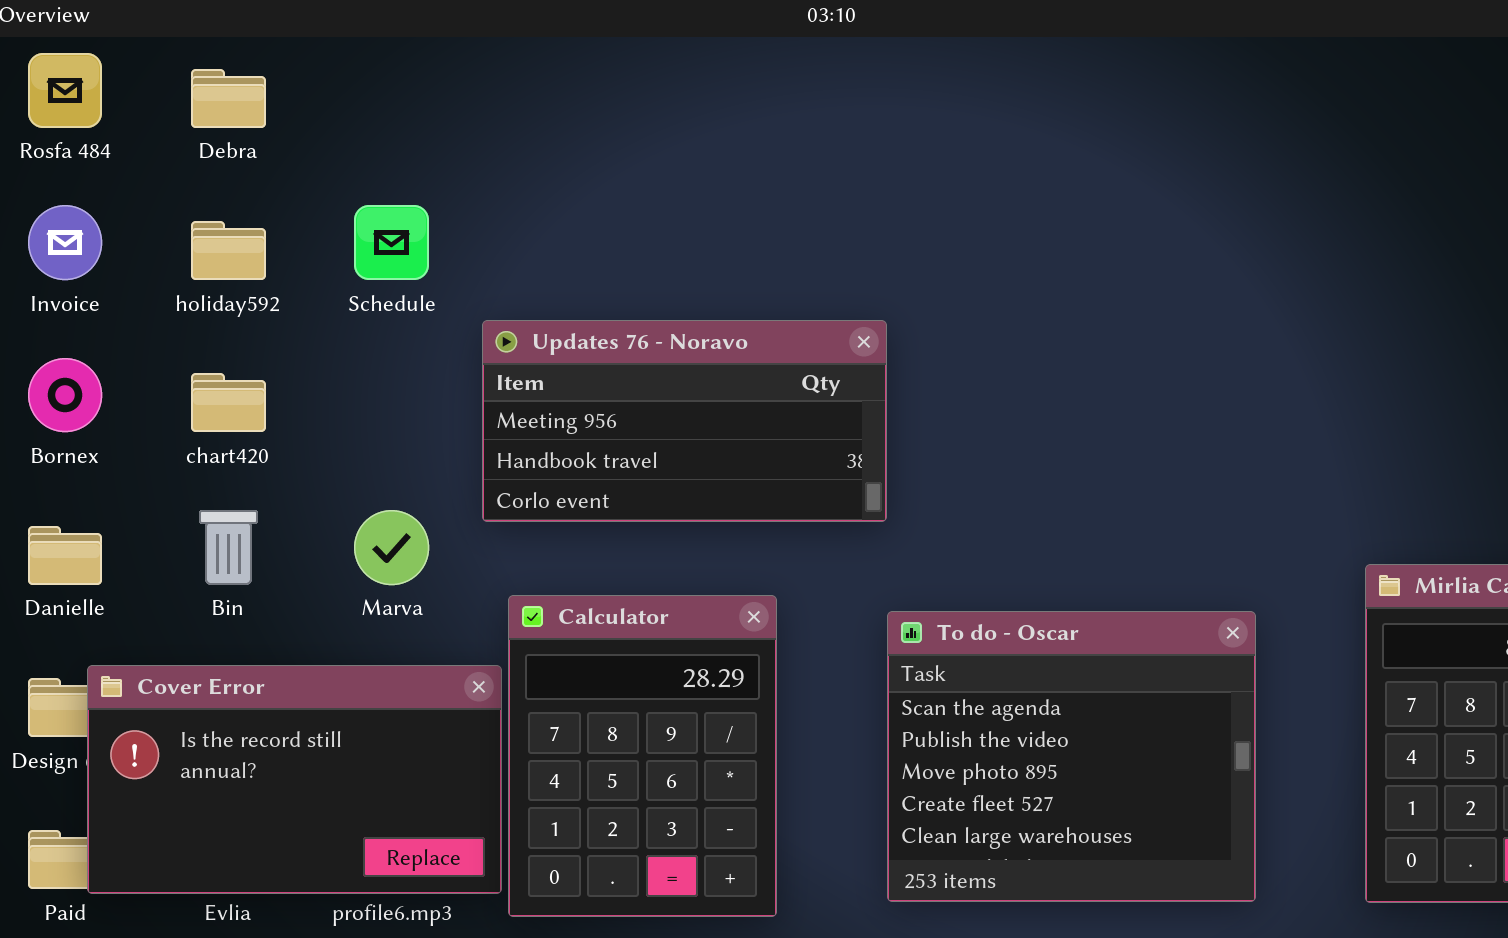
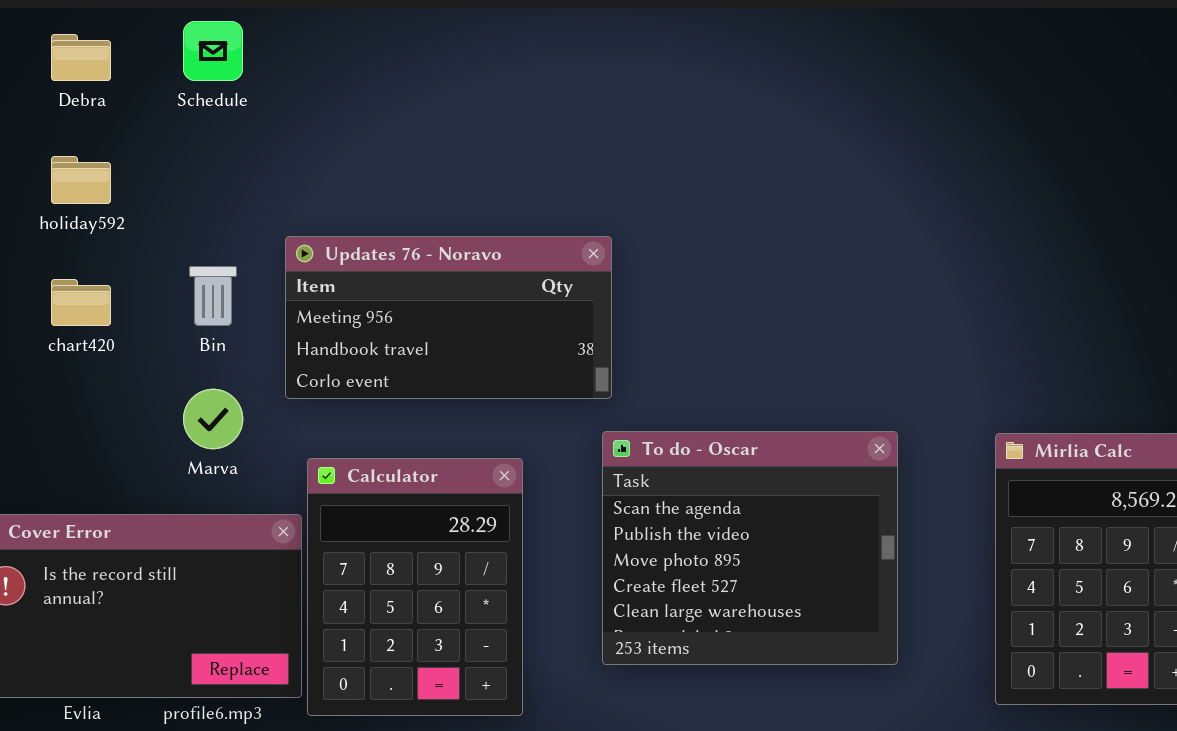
Schedule: [354,205,429,280] -> [183,21,243,81], moved
Bin: [199,510,258,585] -> [189,266,237,326], moved
To do - Oscar: [887,611,1256,902] -> [602,431,898,665], moved

